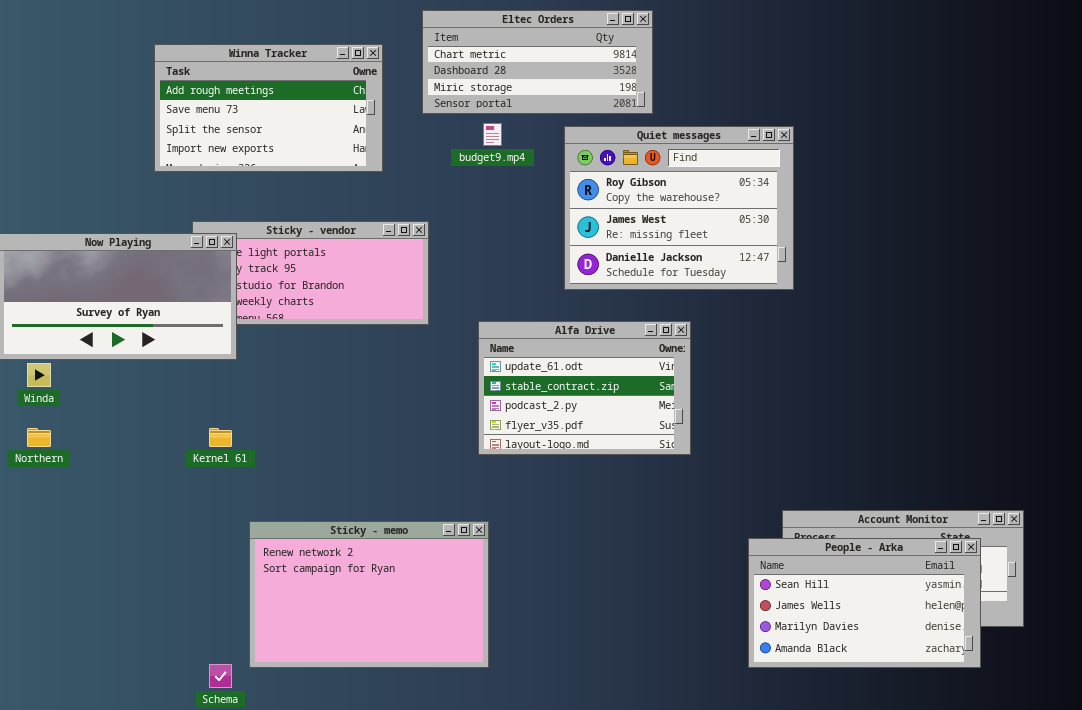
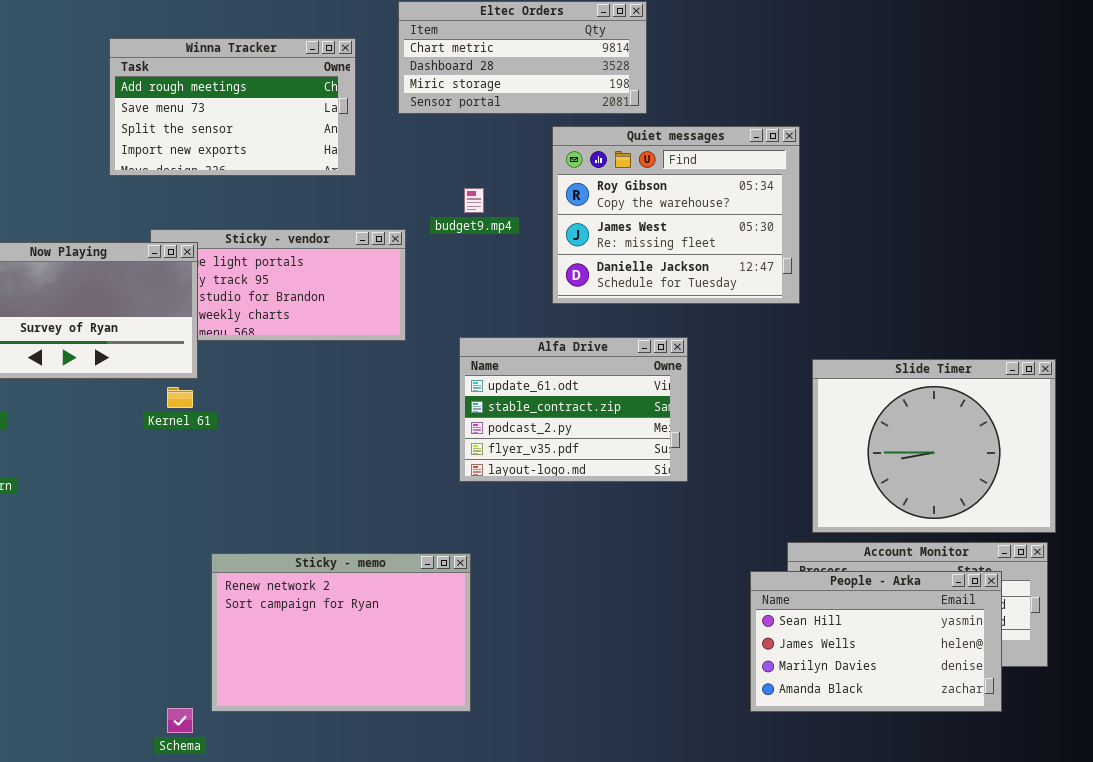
budget9.mp4: [483,123,502,146] -> [464,188,484,213], moved
Slide Timer: none -> [812,359,1056,533], opened
Kernel 61: [209,428,232,447] -> [167,387,193,408], moved

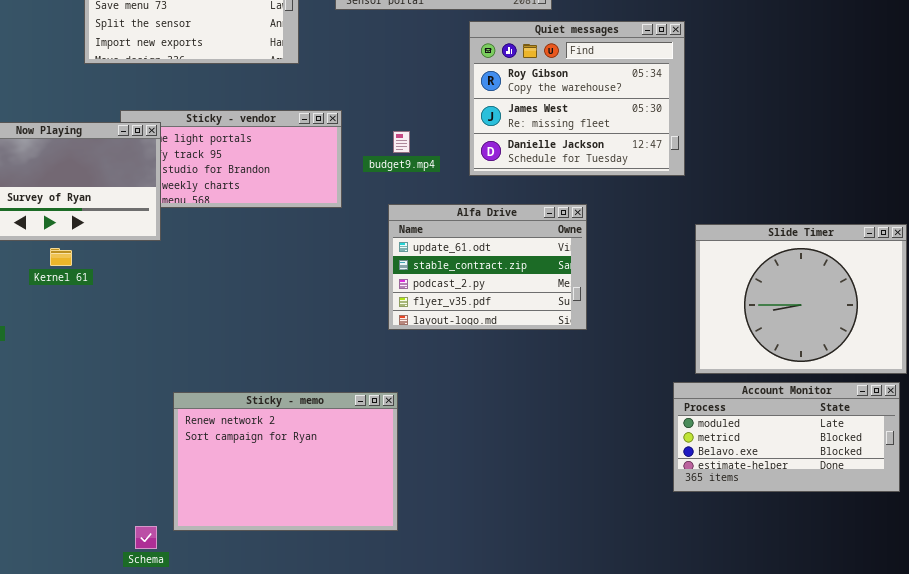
budget9.mp4: [464,188,484,213] -> [393,131,410,153], moved
Kernel 61: [167,387,193,408] -> [50,248,72,266], moved
People - Arka: [750,571,1002,712] -> none, closed

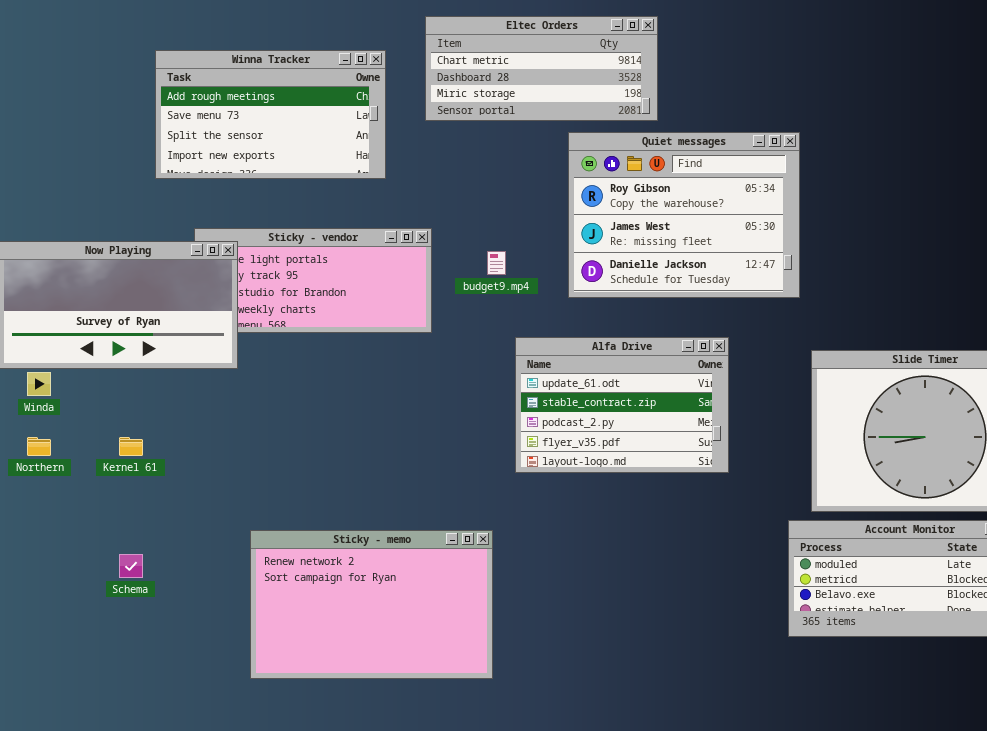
Alfa Drive: [388,204,587,330] -> [515,337,729,473], moved
Kernel 61: [50,248,72,266] -> [119,437,143,456], moved
Schema: [135,526,157,549] -> [119,554,143,578], moved

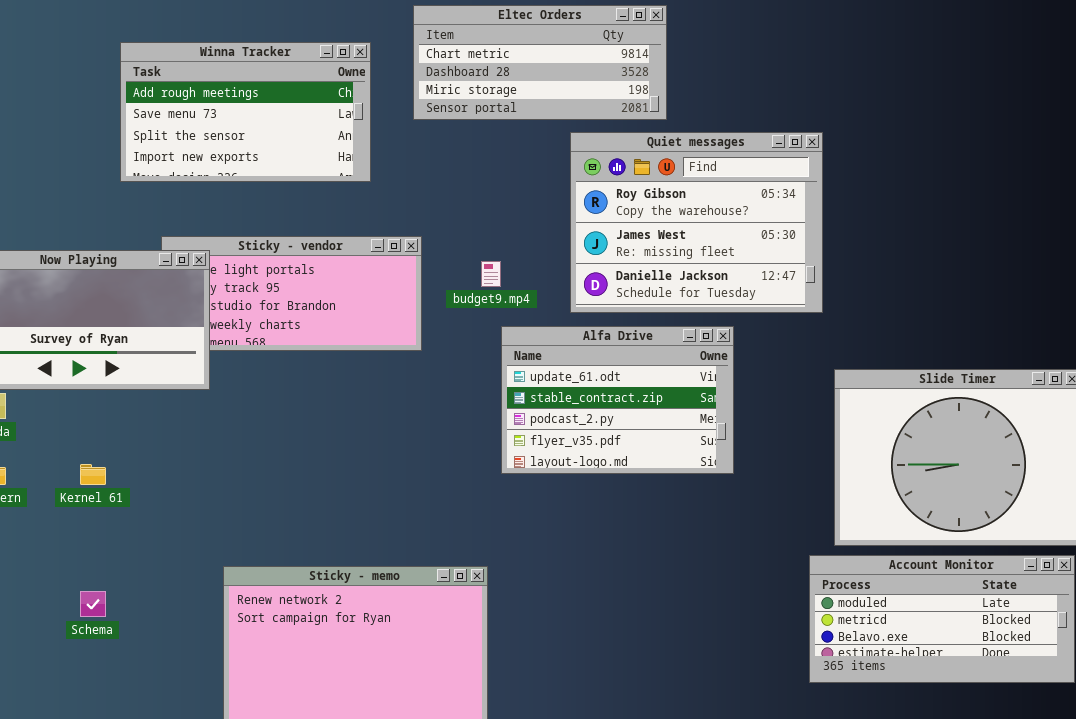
Alfa Drive: [515,337,729,473] -> [501,326,734,474], moved

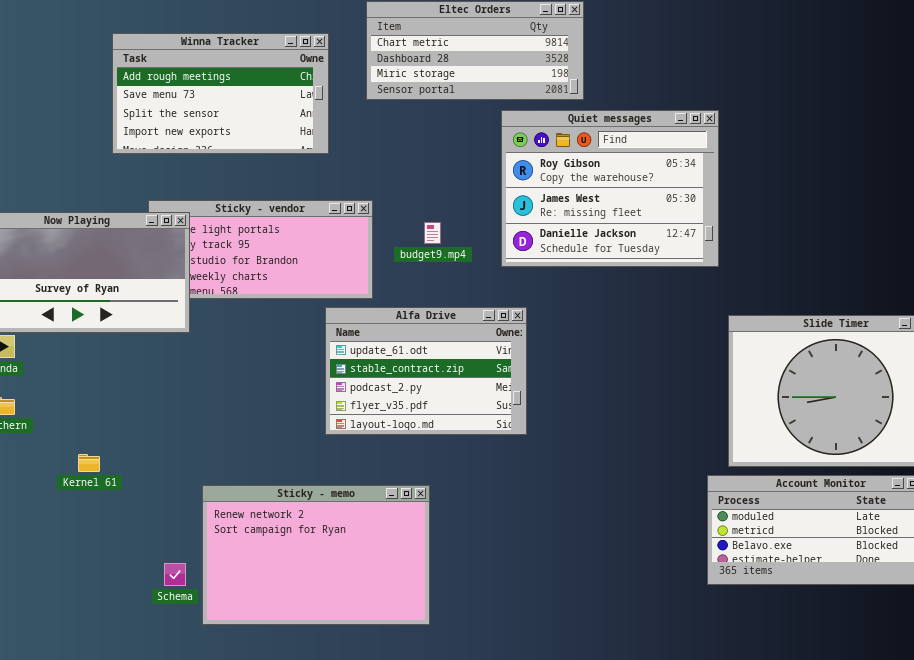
Alfa Drive: [501,326,734,474] -> [325,307,527,435], moved
Kernel 61: [80,464,106,485] -> [78,454,100,472], moved
Schema: [80,591,106,617] -> [164,563,186,586], moved

